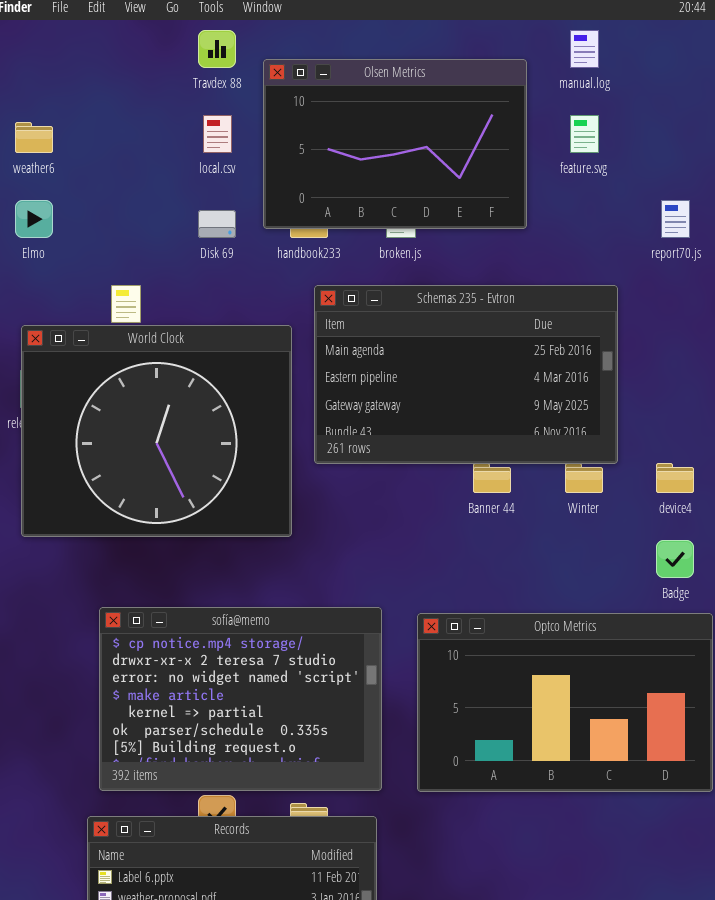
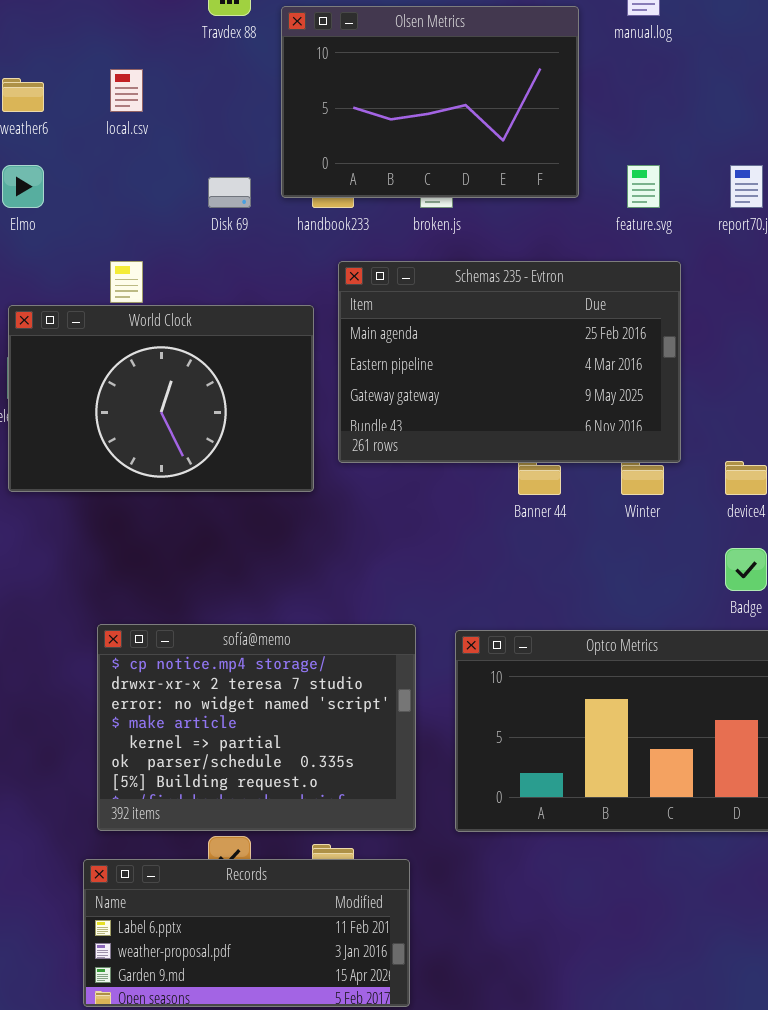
local.csv: [203,115,232,153] -> [110,69,143,112], moved
feature.svg: [570,115,599,153] -> [627,165,660,208], moved
World Clock: [21,325,292,537] -> [8,305,314,492], resized

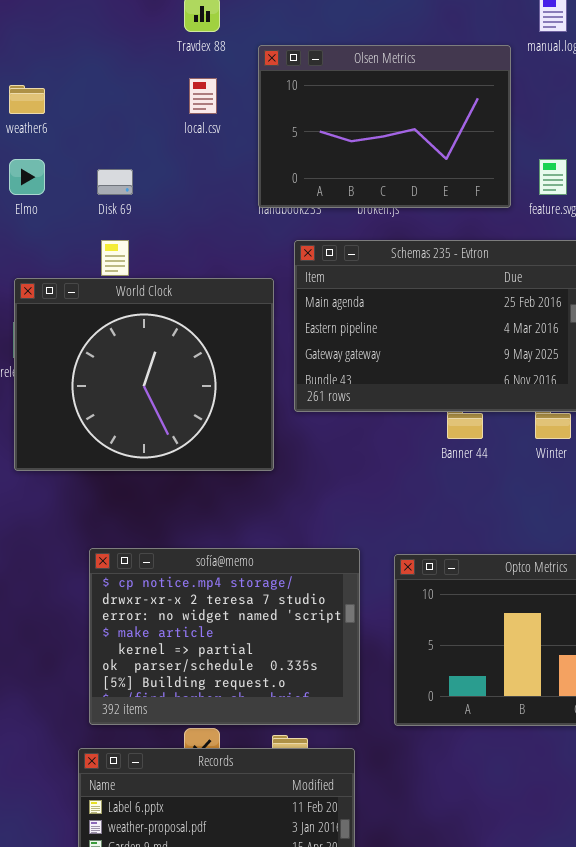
Olsen Metrics: [281,6,579,198] -> [258,45,511,208], moved
local.csv: [110,69,143,112] -> [189,78,217,114], moved
Disk 69: [208,177,251,208] -> [97,169,133,195], moved
World Clock: [8,305,314,492] -> [14,278,274,471], resized

